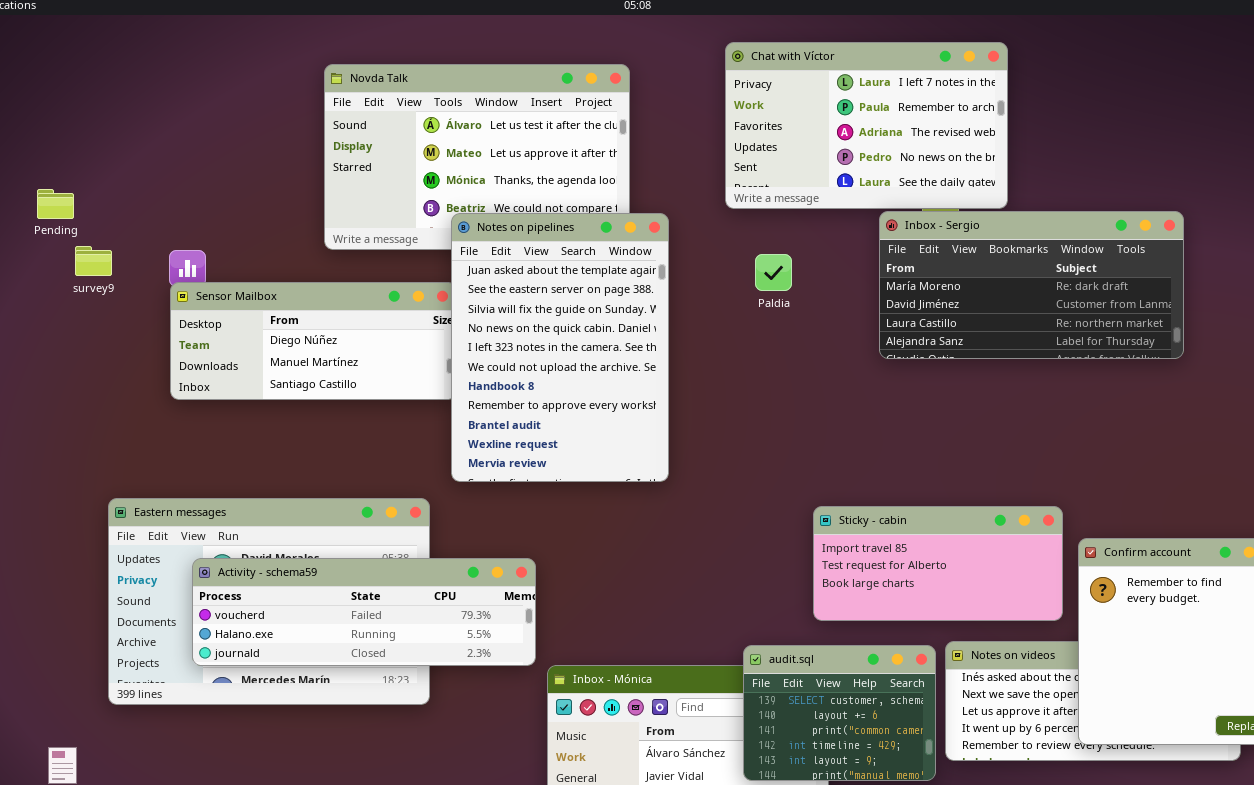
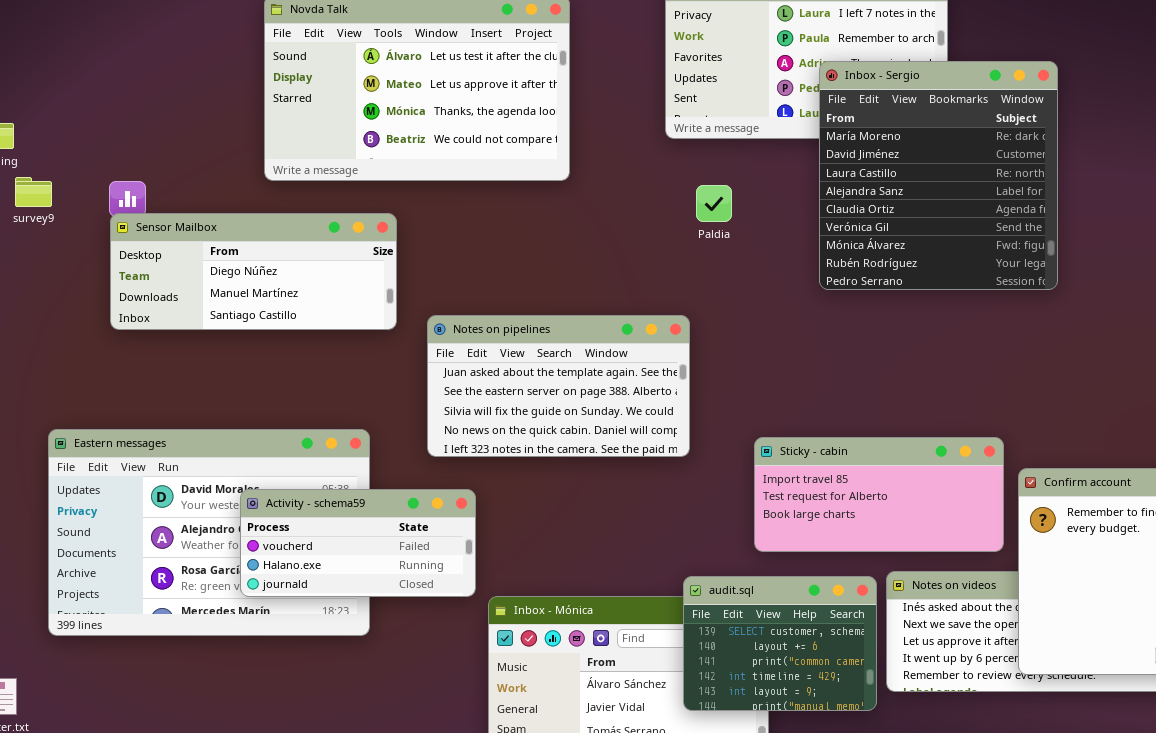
Inbox - Sergio: [879,211,1184,359] -> [819,61,1058,290], resized
Notes on pipelines: [451,213,669,482] -> [427,315,690,457], moved, resized
Activity - schema59: [192,558,536,666] -> [240,489,476,597], resized

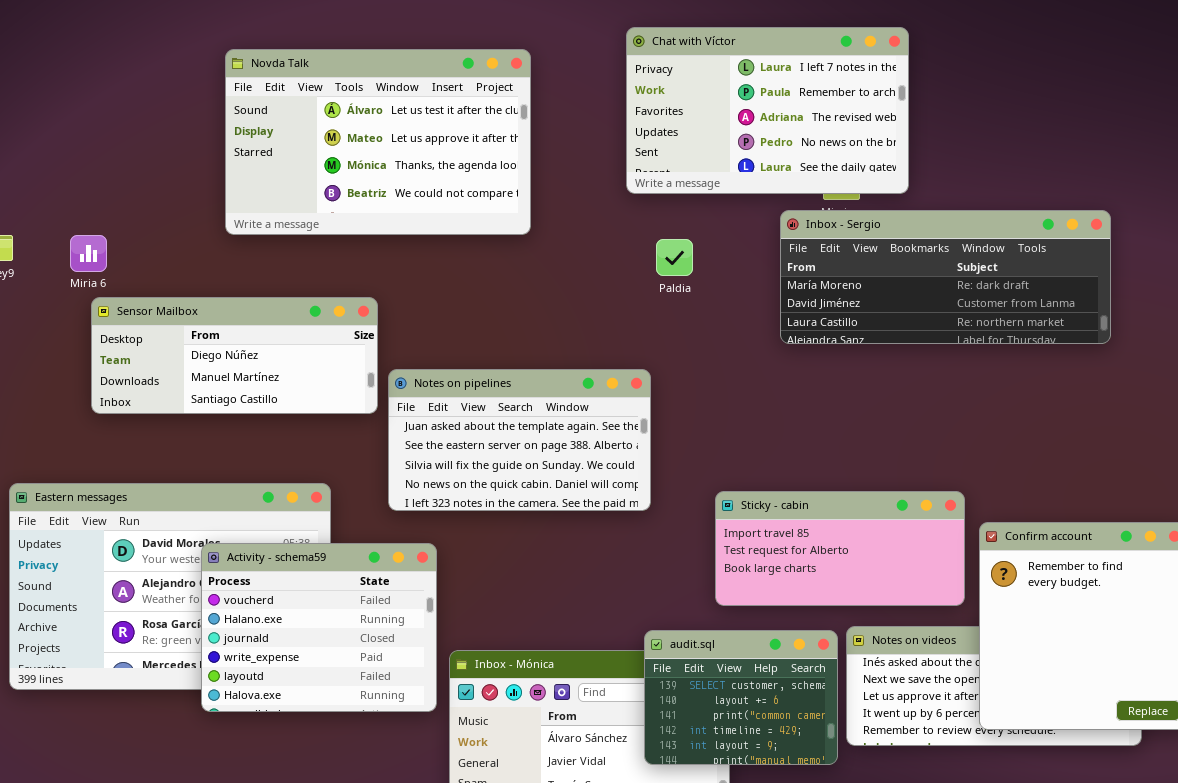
Inbox - Sergio: [819,61,1058,290] -> [780,210,1111,344], resized
Sensor Mailbox: [110,213,397,330] -> [91,297,378,414], moved
Activity - schema59: [240,489,476,597] -> [201,543,437,712], resized

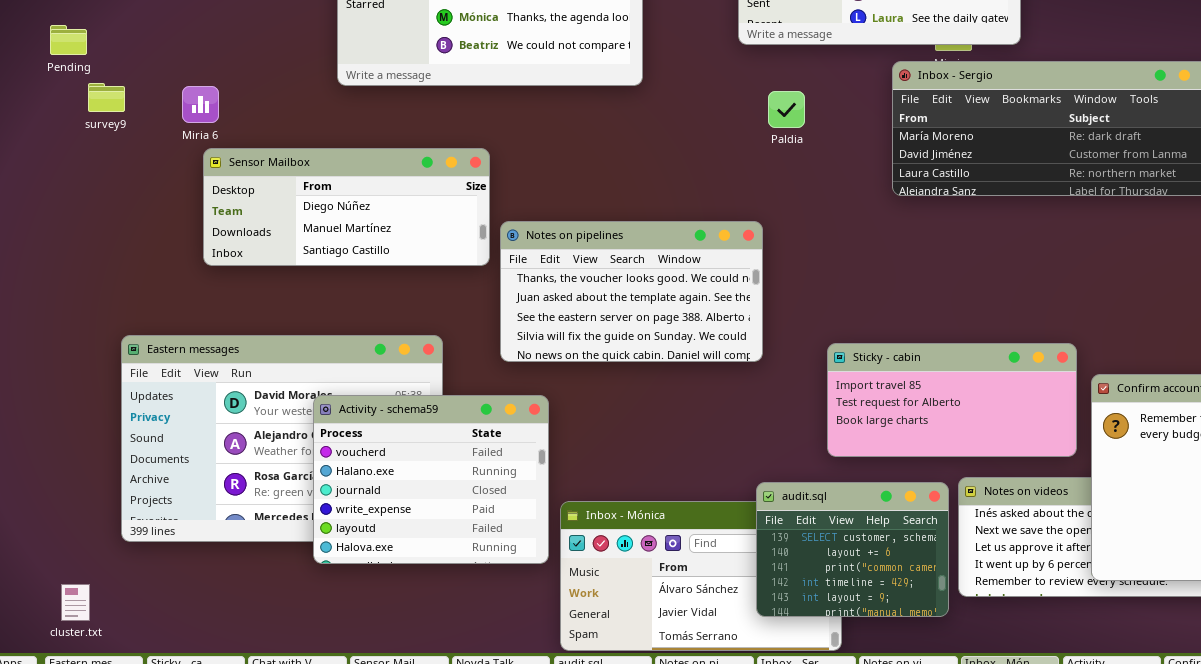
Notes on pipelines: [388,369,651,511] -> [500,221,763,362], scrolled up 1 row

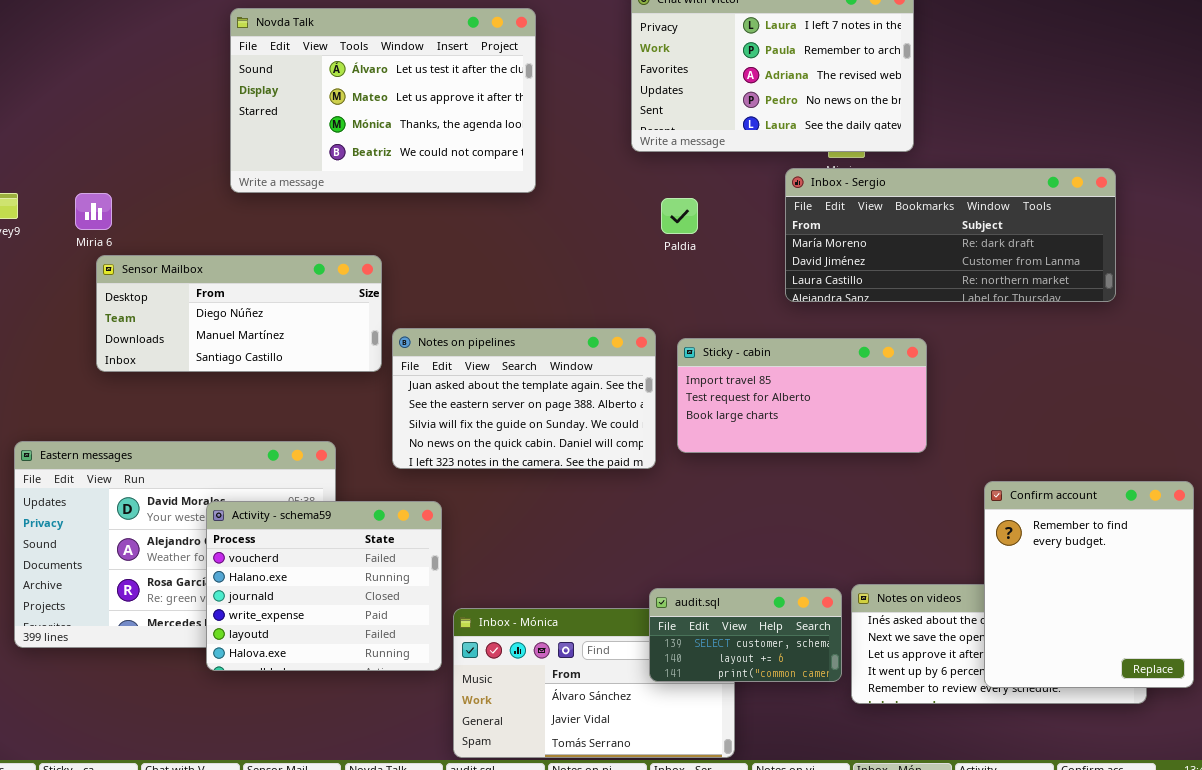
Notes on pipelines: [500,221,763,362] -> [392,328,656,469], scrolled down 1 row
Sticky - cabin: [827,343,1077,457] -> [677,338,927,453], moved
audit.sql: [756,482,949,617] -> [649,588,842,682], resized

